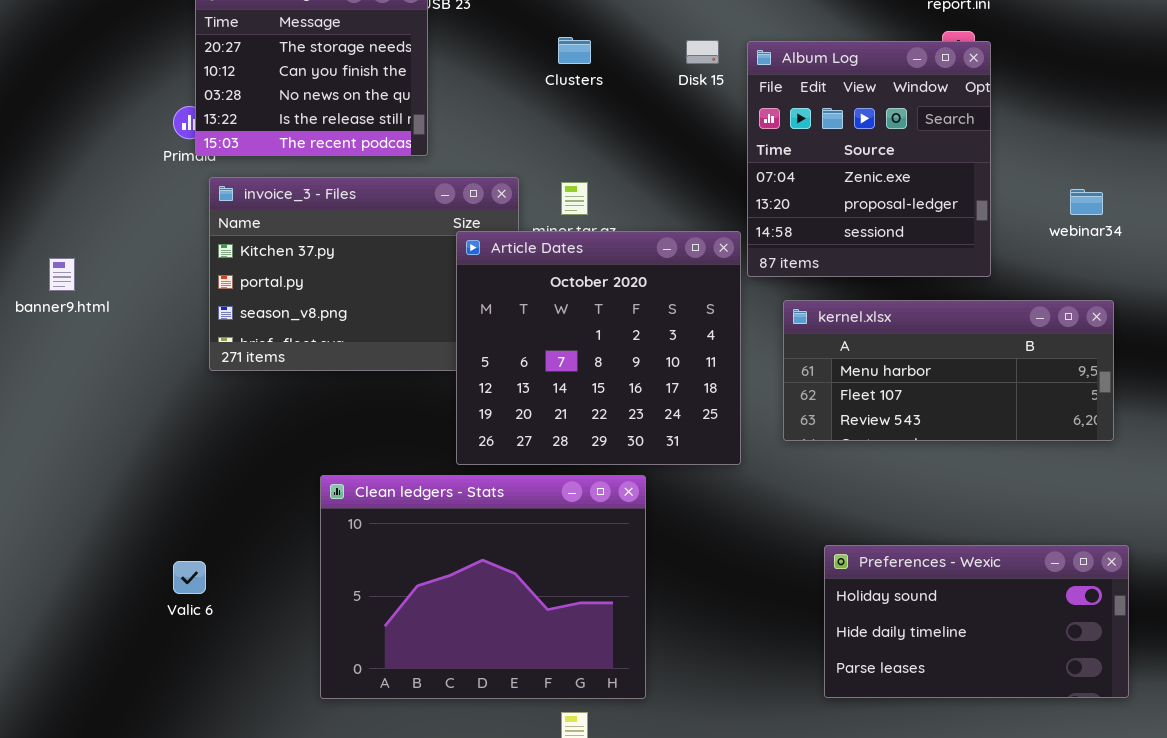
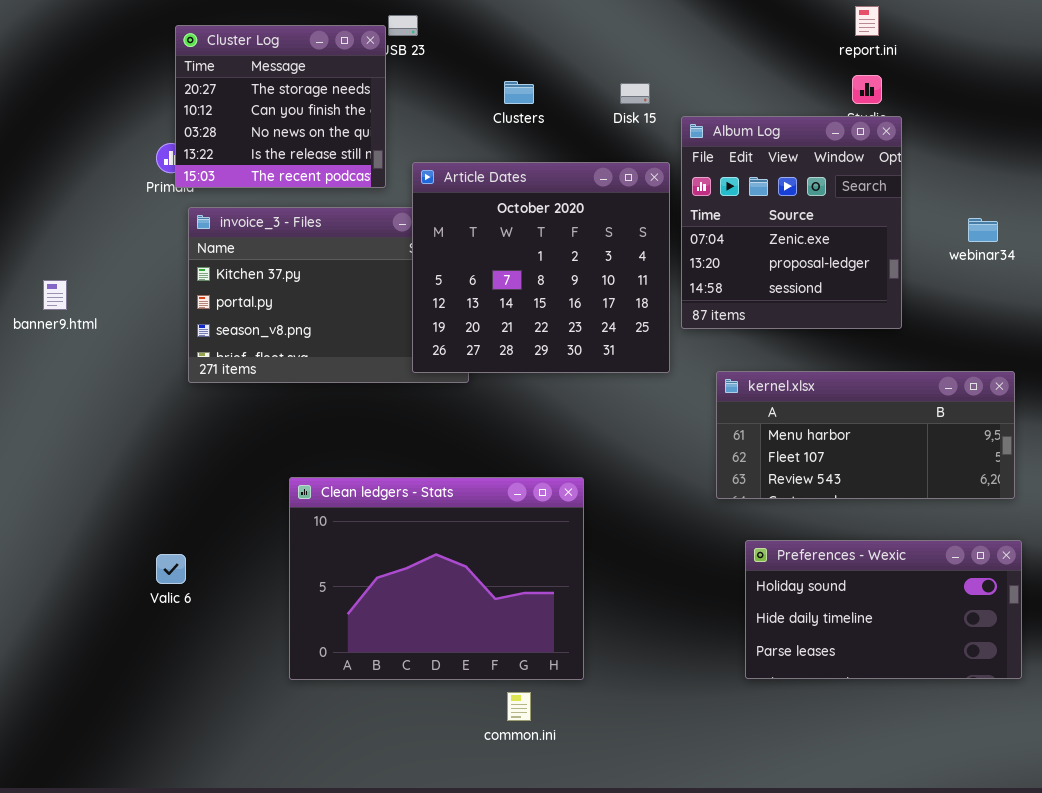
Album Log: [747,41,991,277] -> [681,116,902,329], moved
Article Dates: [456,231,741,465] -> [412,162,670,373], moved
kernel.xlsx: [783,300,1114,441] -> [716,371,1015,499], moved

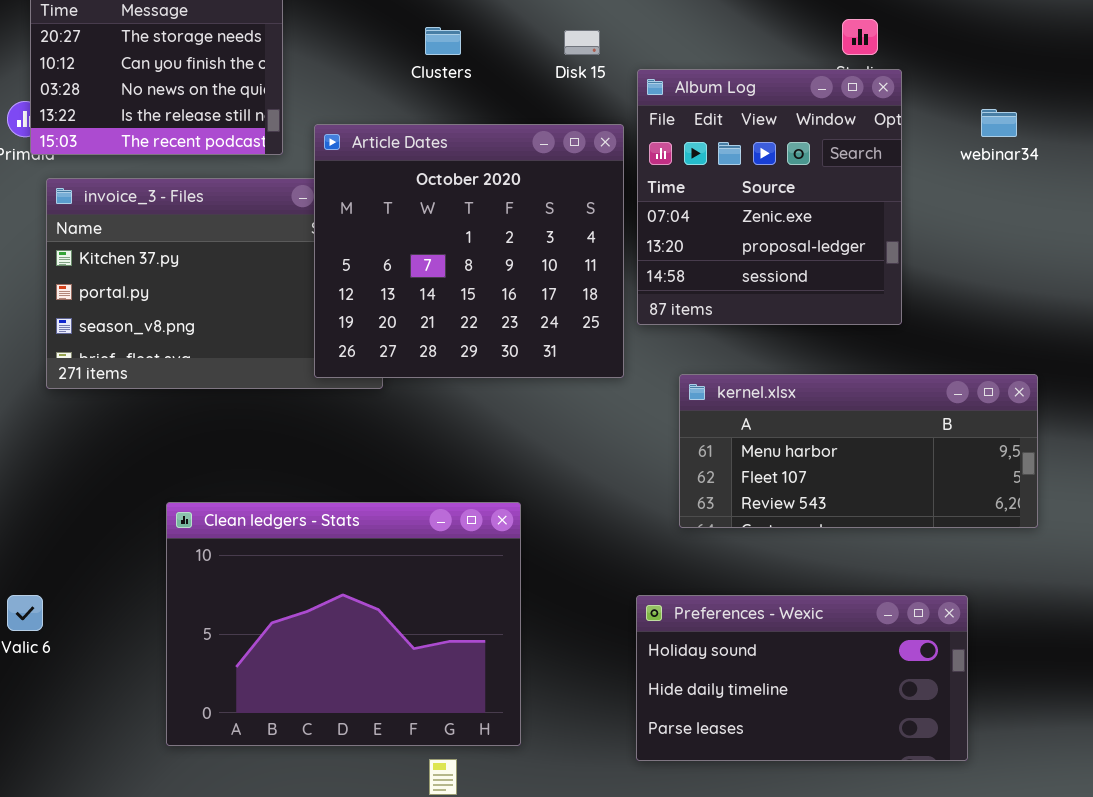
webinar34: [968,218,998,242] -> [981,109,1017,137], moved
Preferences - Wexic: [745,540,1022,679] -> [636,595,968,761], moved

